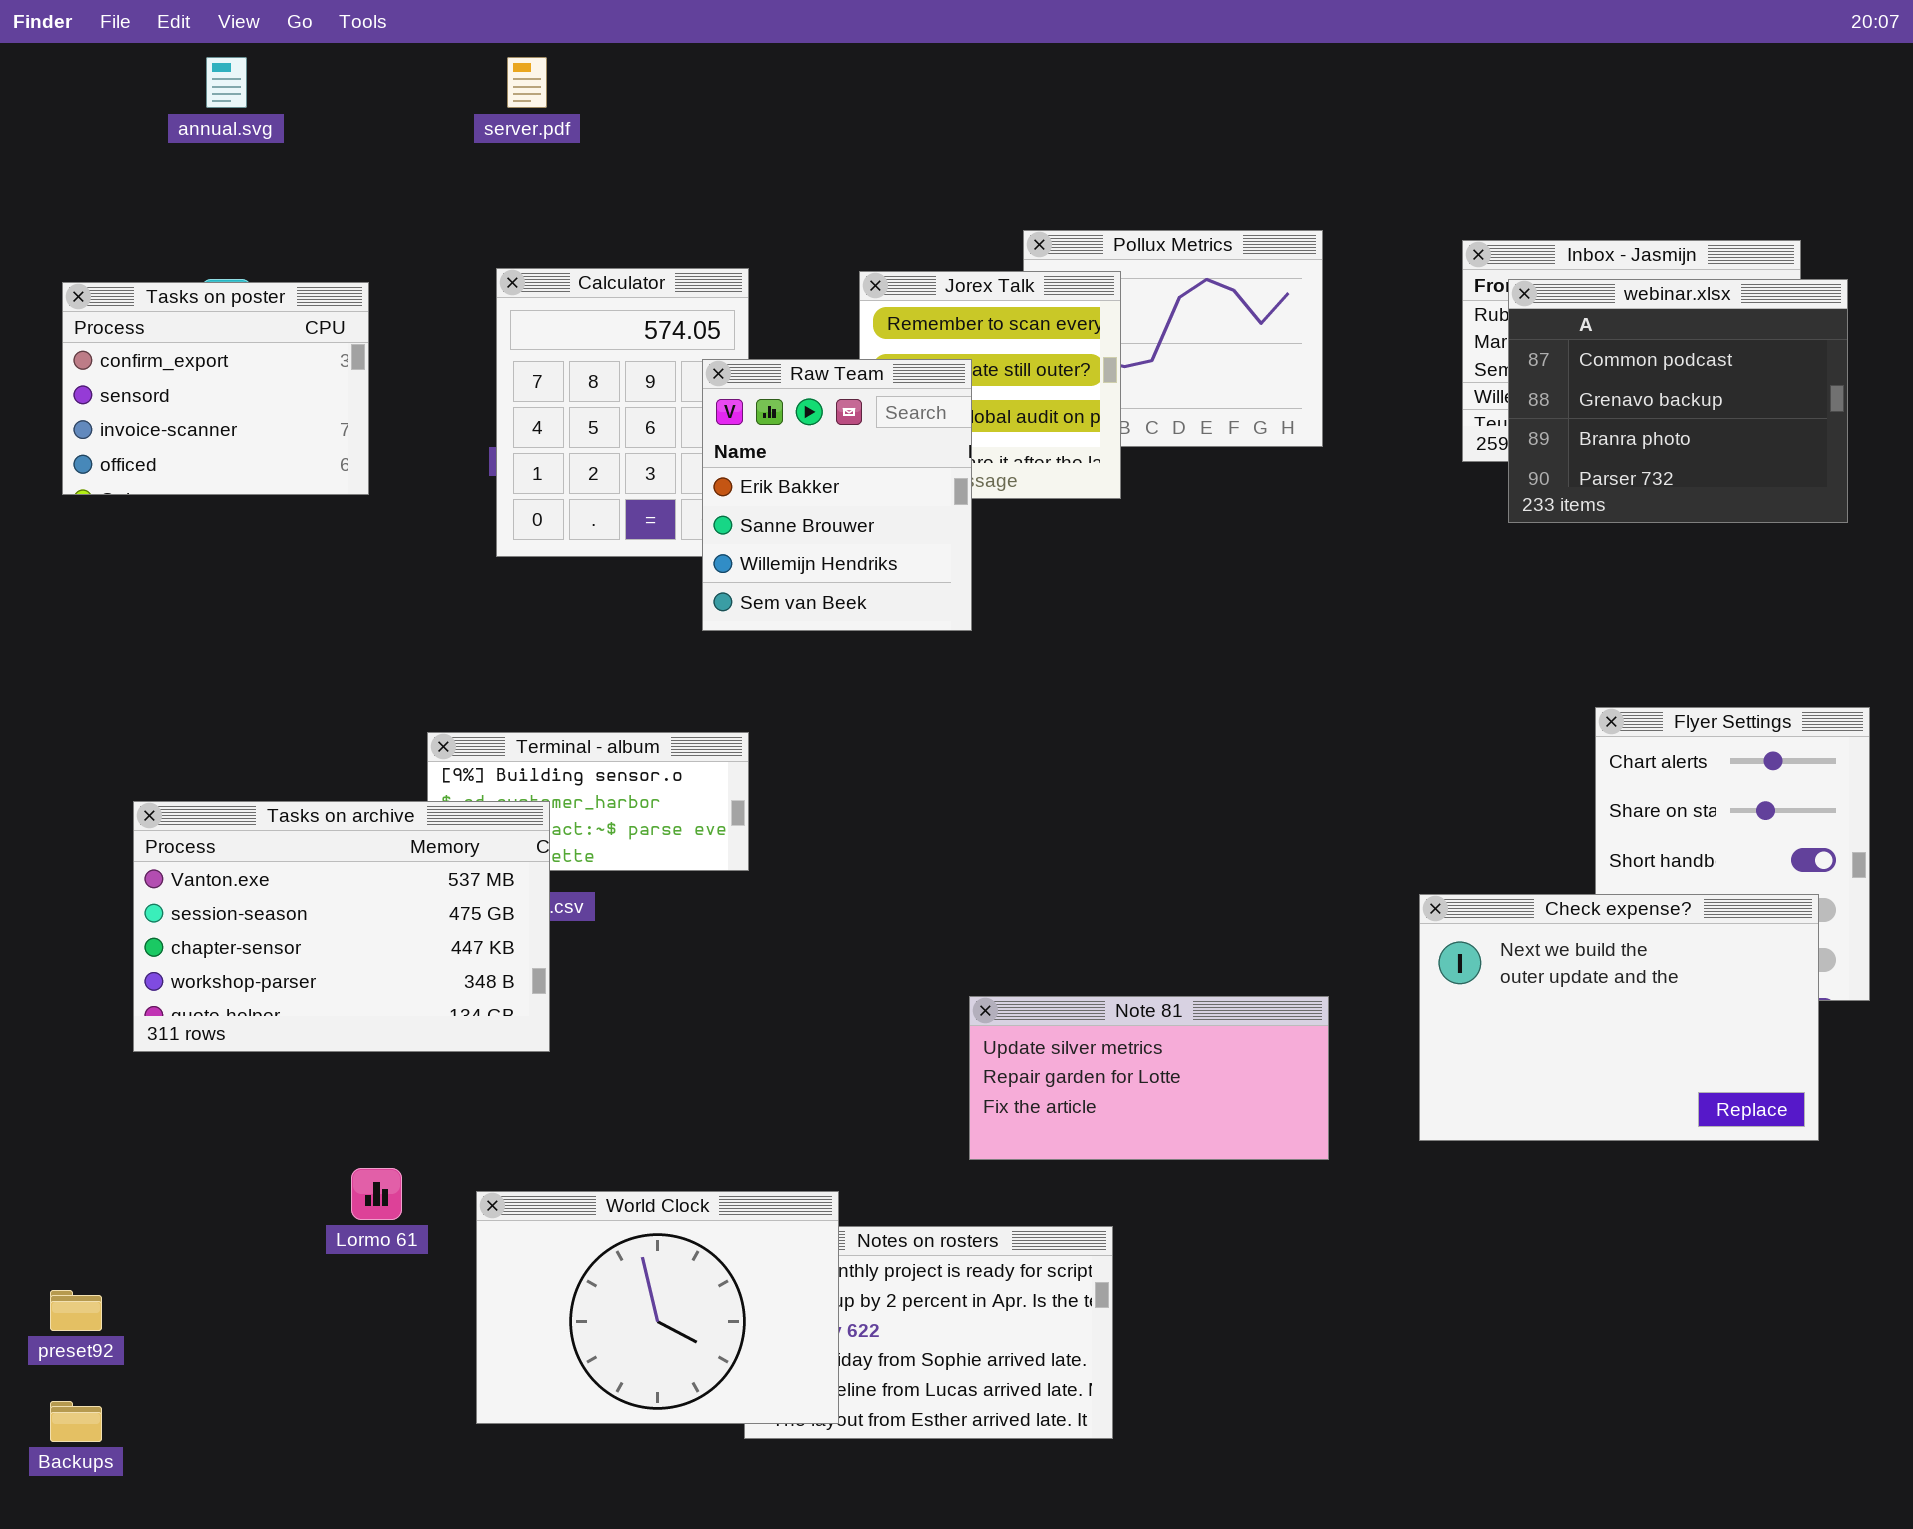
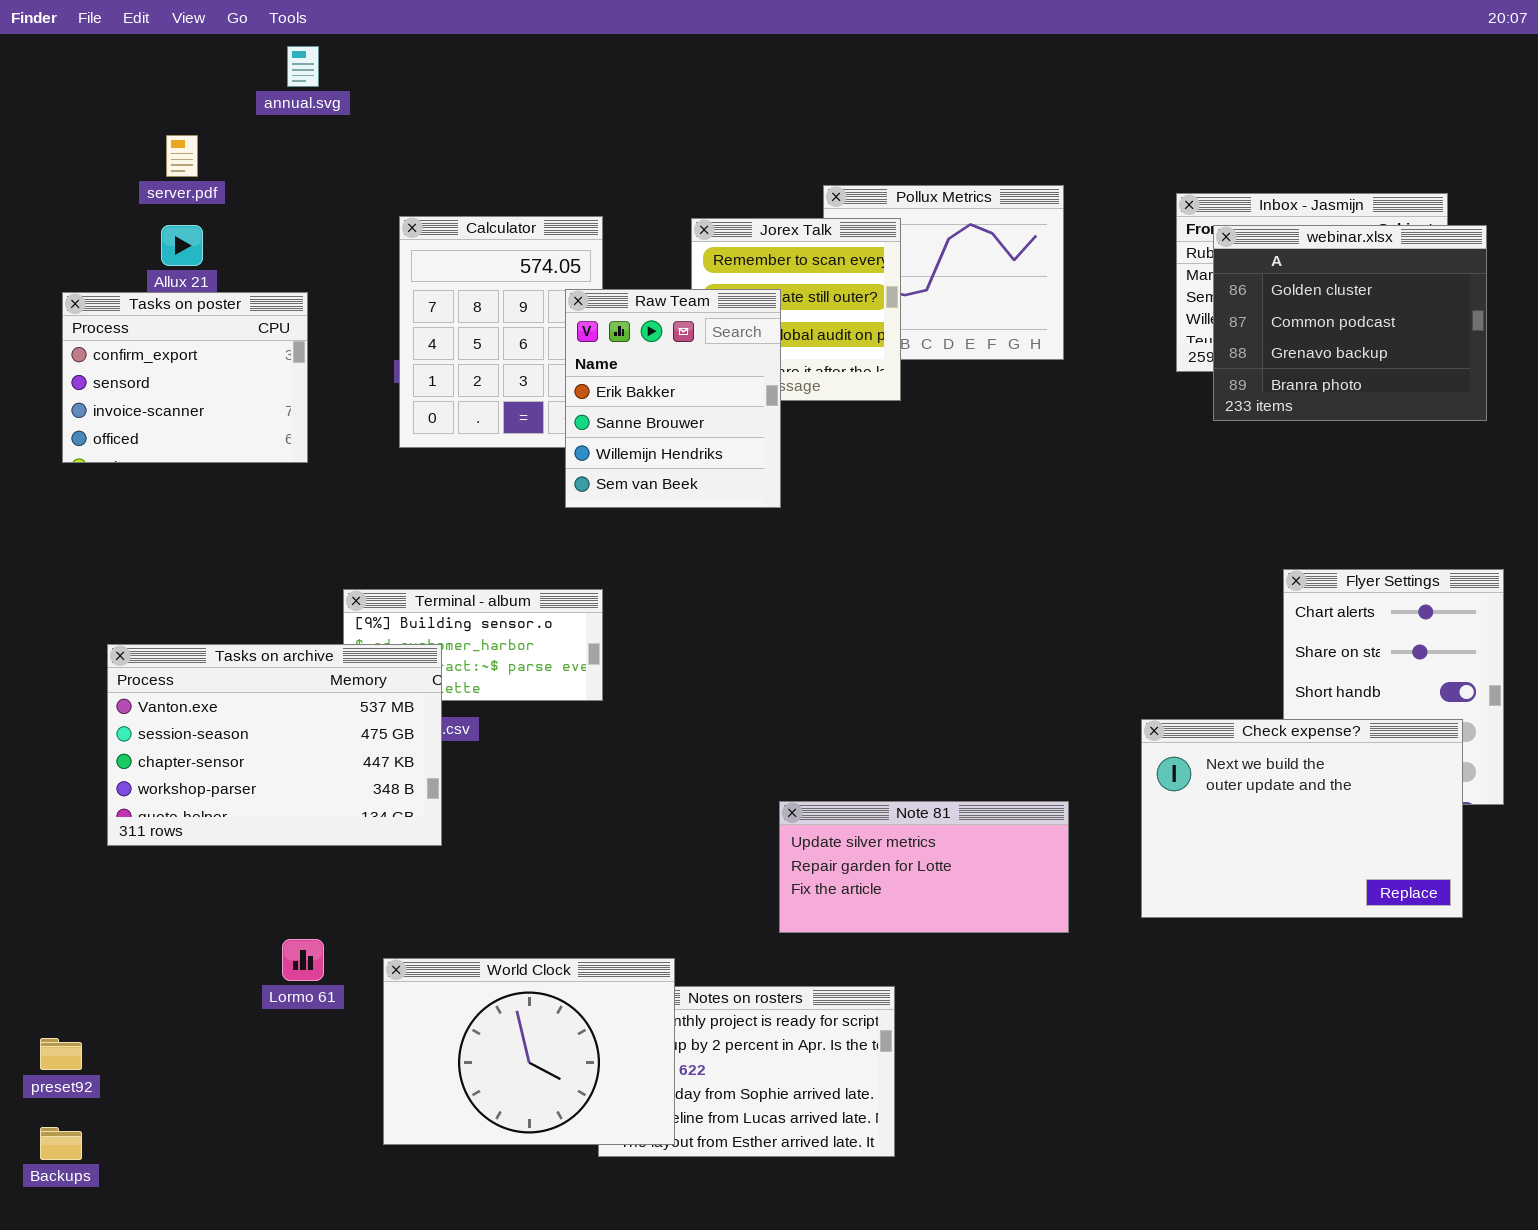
annual.svg: [206,57,247,108] -> [287,46,319,87], moved
server.pdf: [507,57,547,108] -> [166,135,198,177], moved
webinar.xlsx: [1508,279,1848,523] -> [1213,225,1487,421], scrolled up 1 row
Tasks on poster: [62,282,369,495] -> [62,292,308,463], moved

